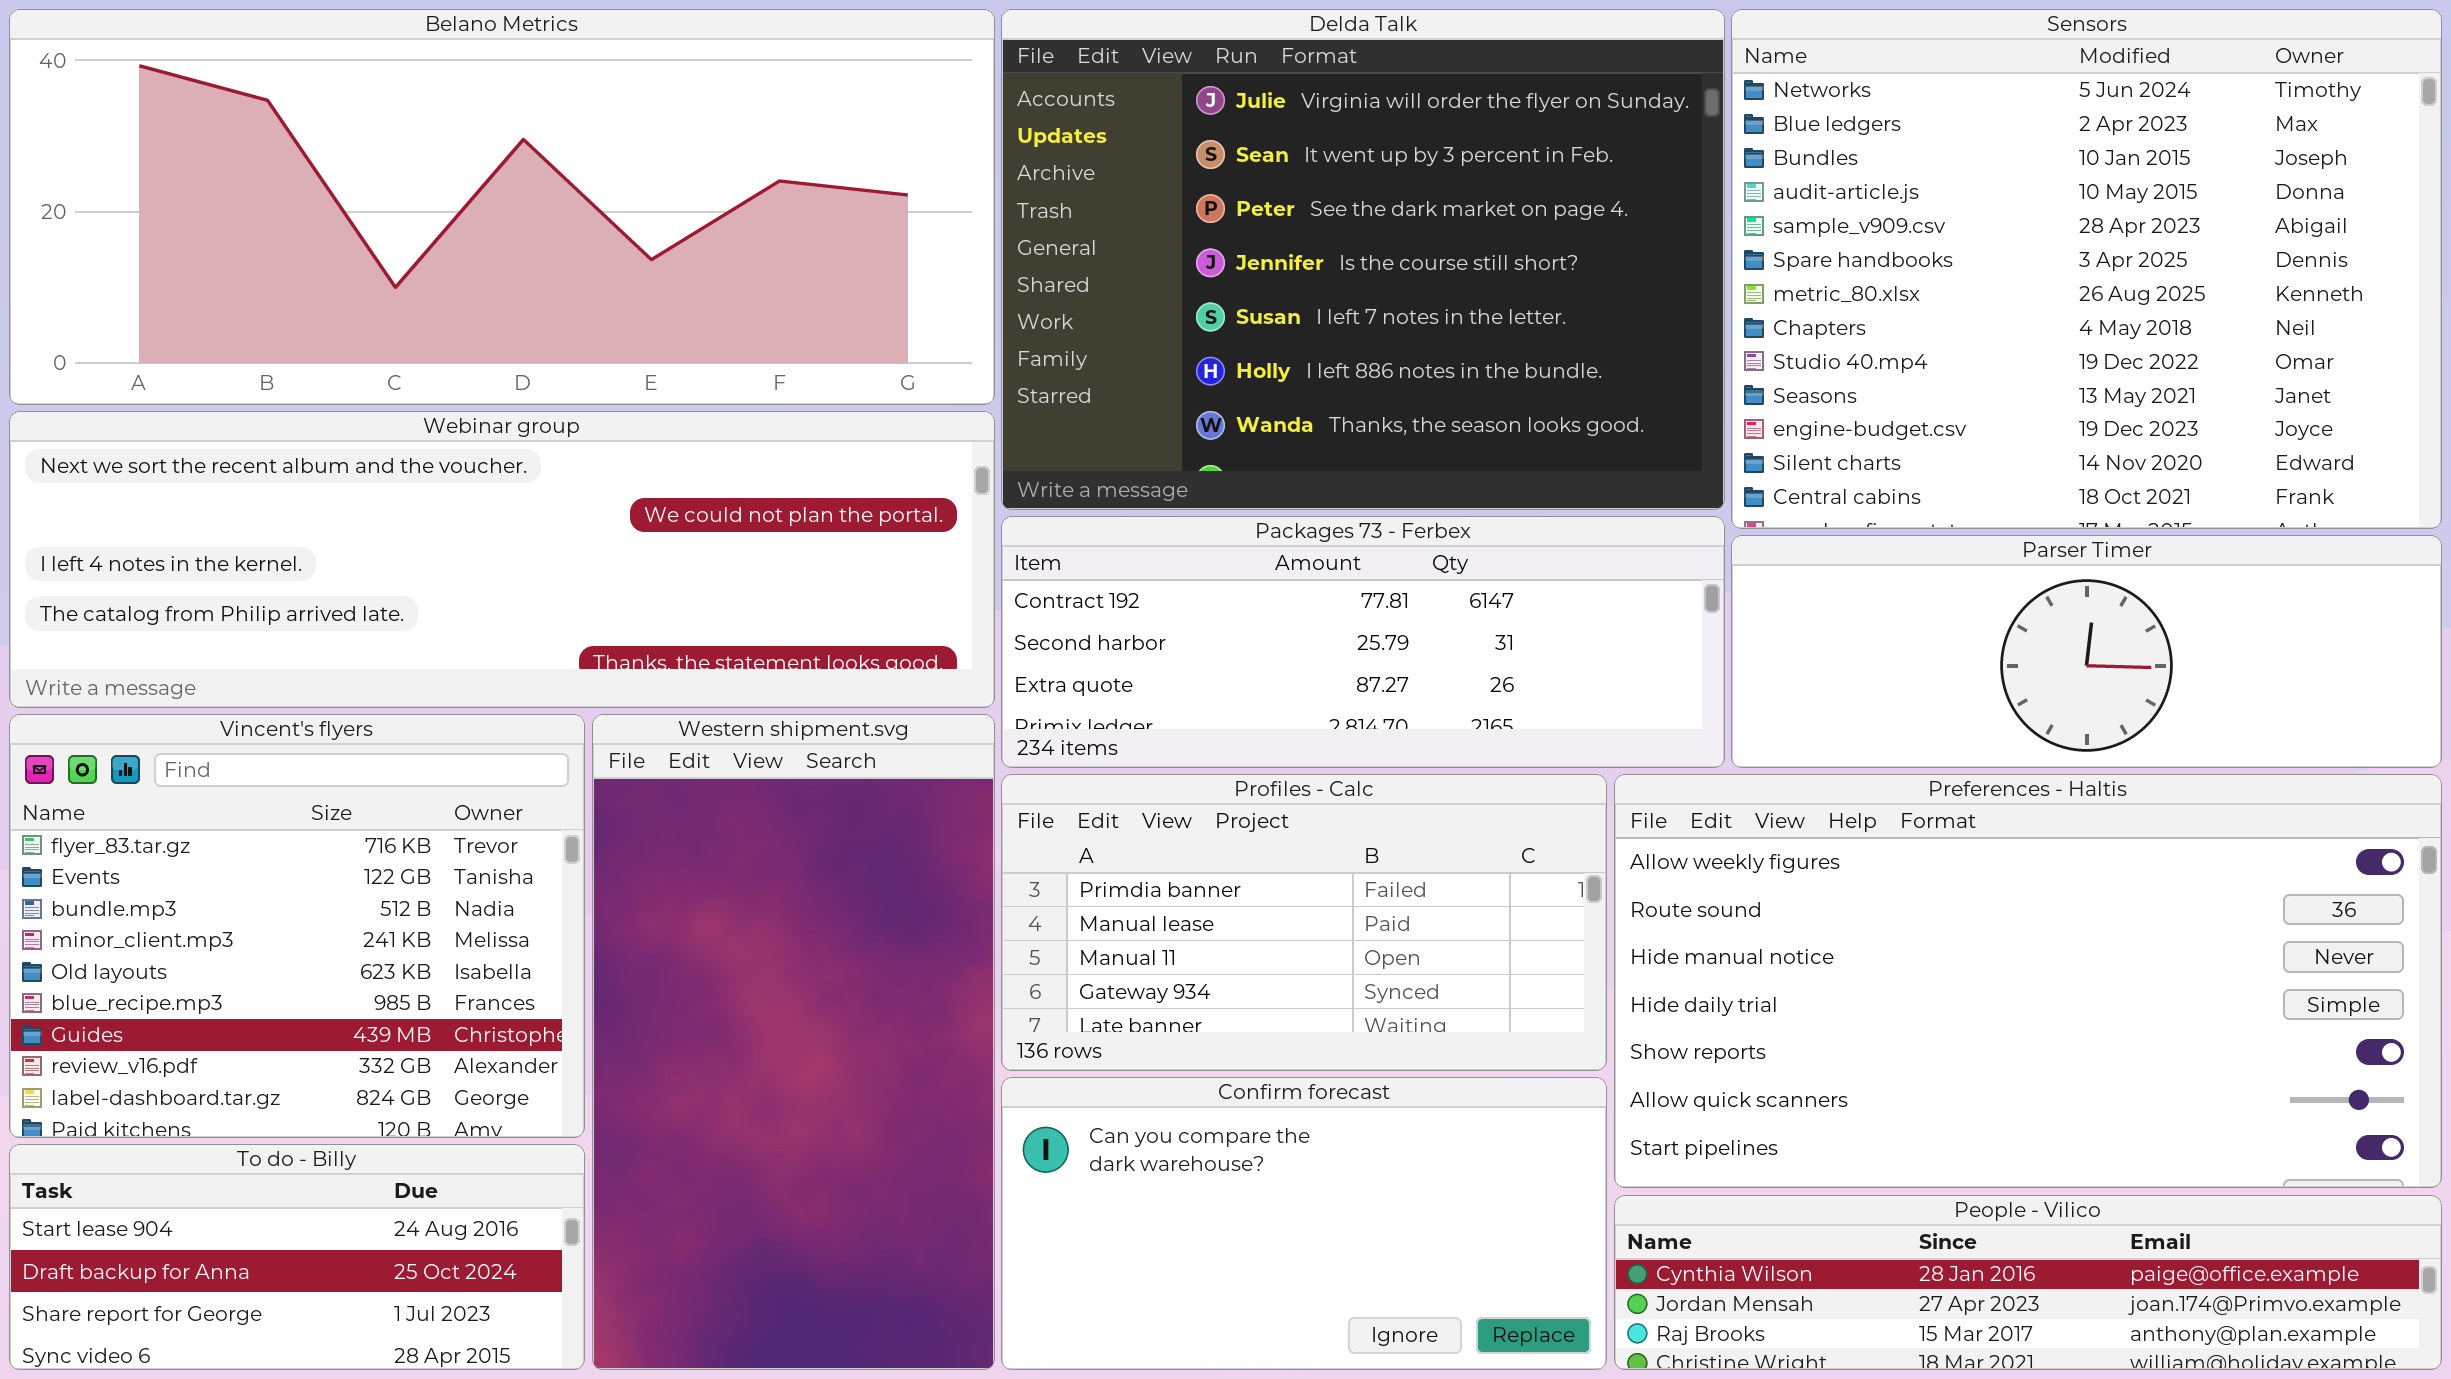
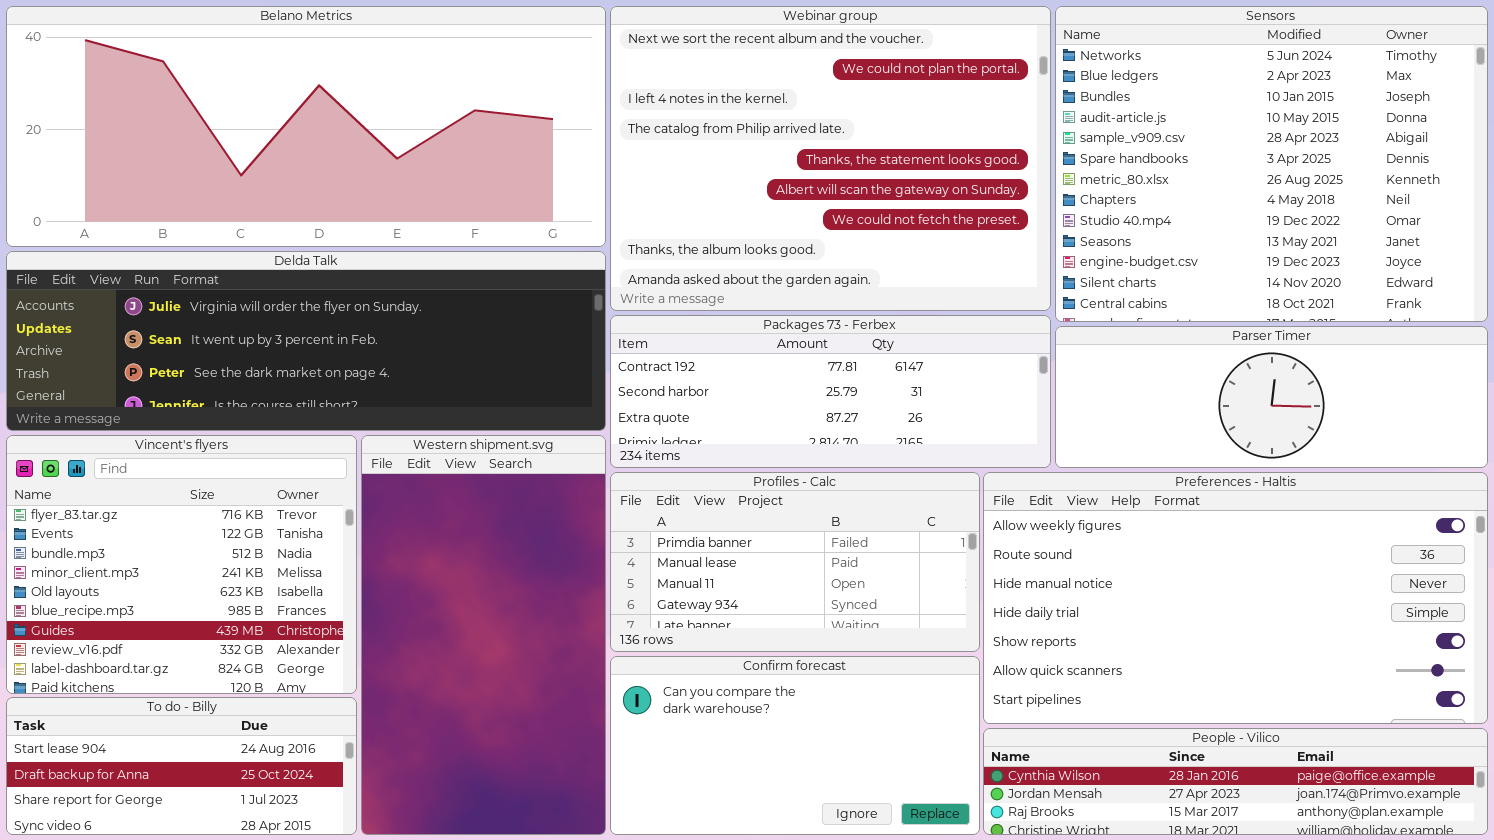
Delda Talk: [1001,9,1725,510] -> [6,251,606,431], moved, resized
Webinar group: [9,411,995,708] -> [610,6,1051,311], moved, resized

